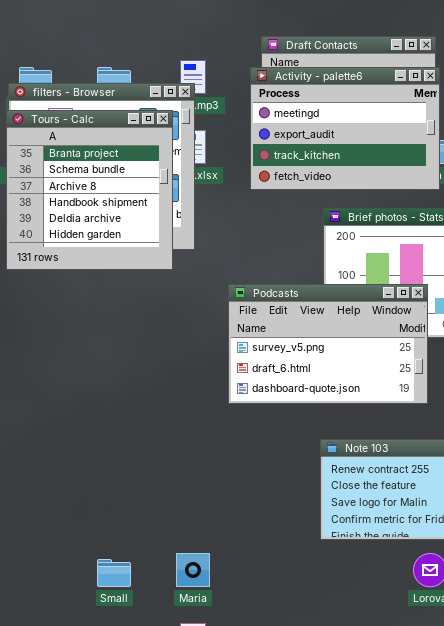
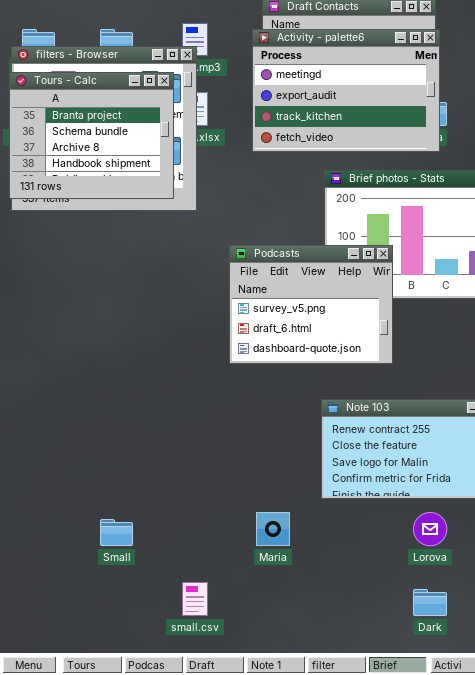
Tours - Calc: [6,110,173,270] -> [9,72,174,199], resized
Podcasts: [228,284,428,404] -> [229,245,393,364], resized
Maria: [176,553,210,587] -> [256,512,290,546], moved

